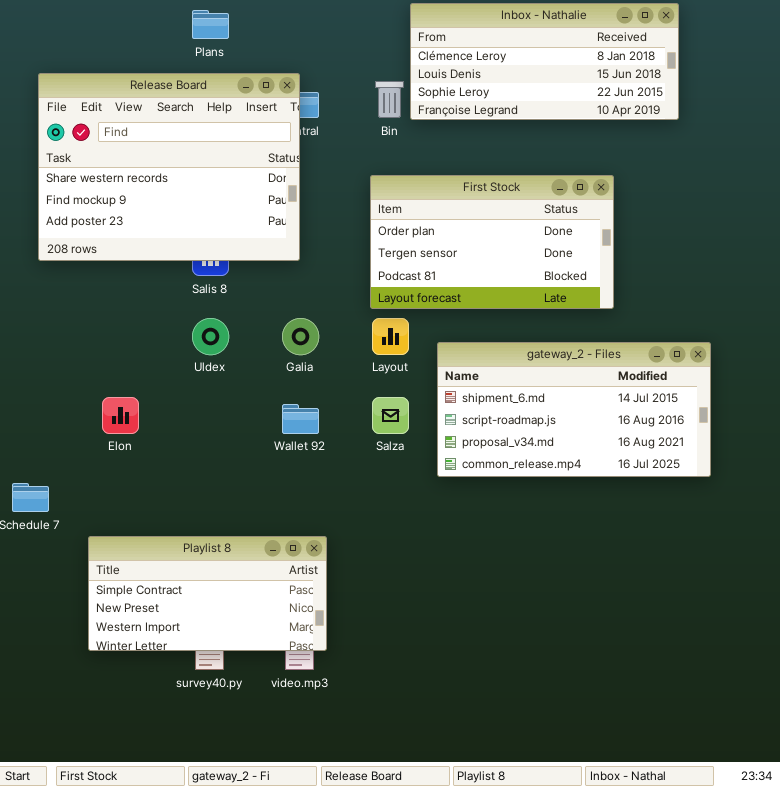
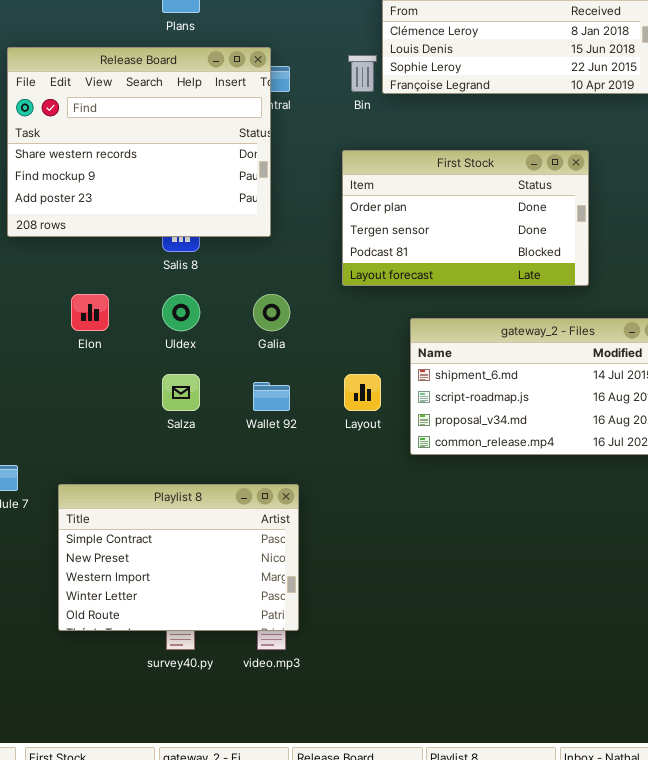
Layout: [372,318,409,355] -> [344,374,381,411], moved
Elon: [102,397,139,434] -> [71,294,109,331], moved
Salza: [372,397,409,434] -> [162,374,200,411], moved
Playlist 8: [88,536,327,651] -> [58,484,299,631], resized

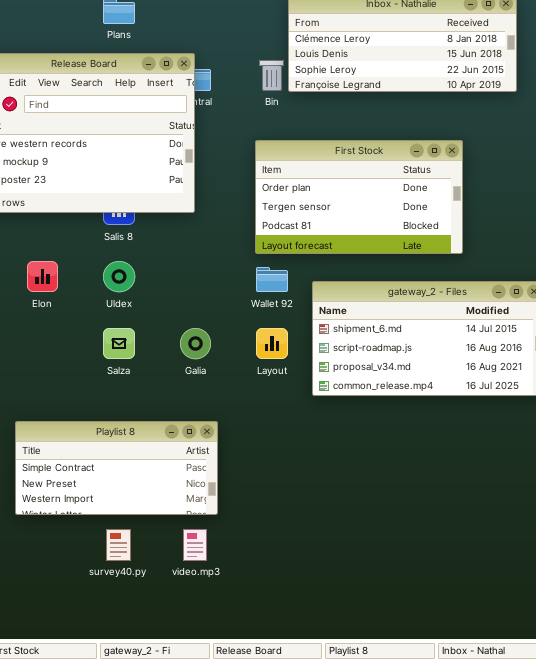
Galia: [253,294,290,331] -> [180,328,211,359], moved
Wallet 92: [253,382,290,411] -> [256,267,288,292], moved
Playlist 8: [58,484,299,631] -> [15,421,218,515], resized

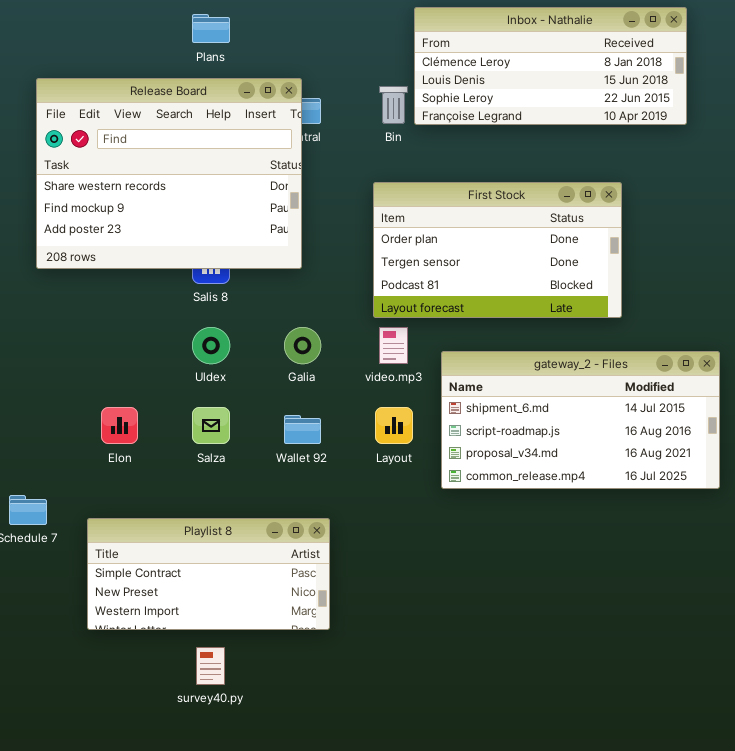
Elon: [27,261,58,292] -> [101,407,138,444], moved
Wallet 92: [256,267,288,292] -> [284,415,321,444], moved
Galia: [180,328,211,359] -> [284,327,321,364], moved
video.mp3: [183,529,207,561] -> [379,327,408,364], moved

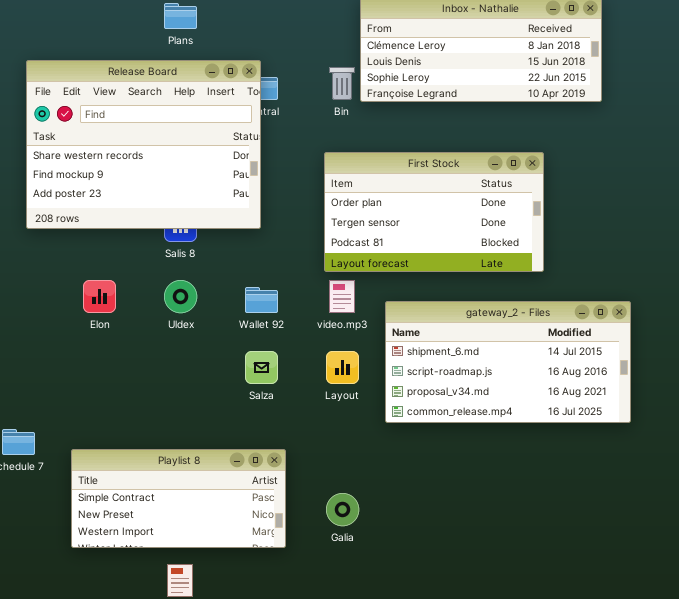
Galia: [284,327,321,364] -> [326,493,359,526], moved
Elon: [101,407,138,444] -> [83,280,116,313], moved
Salza: [192,407,230,444] -> [245,351,278,384], moved
Wallet 92: [284,415,321,444] -> [245,287,278,313], moved

